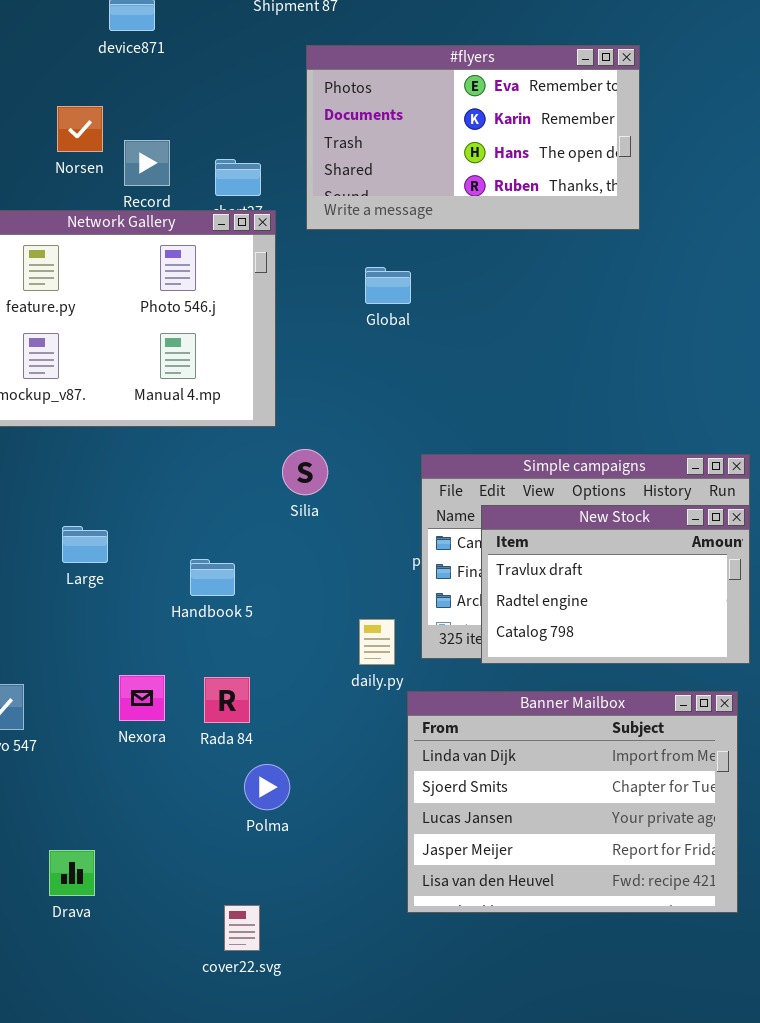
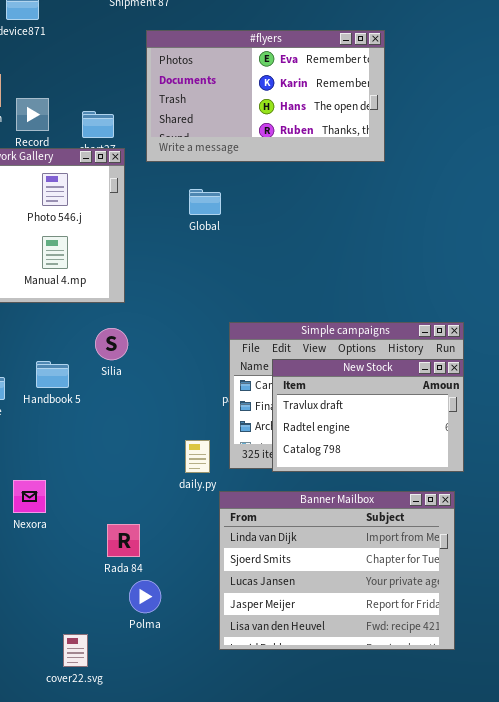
Silia: [282,449,328,495] -> [95,328,128,360], moved
Handbook 5: [190,559,235,596] -> [36,361,69,388], moved
Rada 84: [204,677,250,723] -> [107,524,140,557], moved
Polma: [244,764,290,810] -> [129,580,161,613], moved
cover22.svg: [224,905,260,951] -> [63,634,88,667], moved

